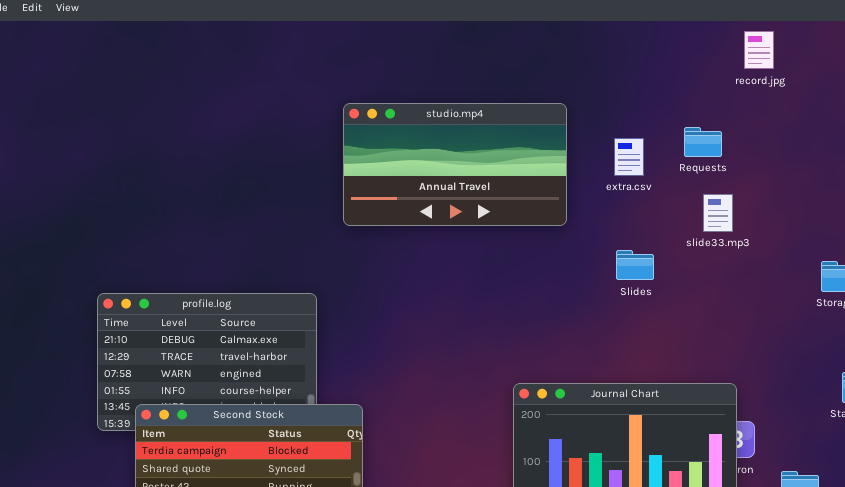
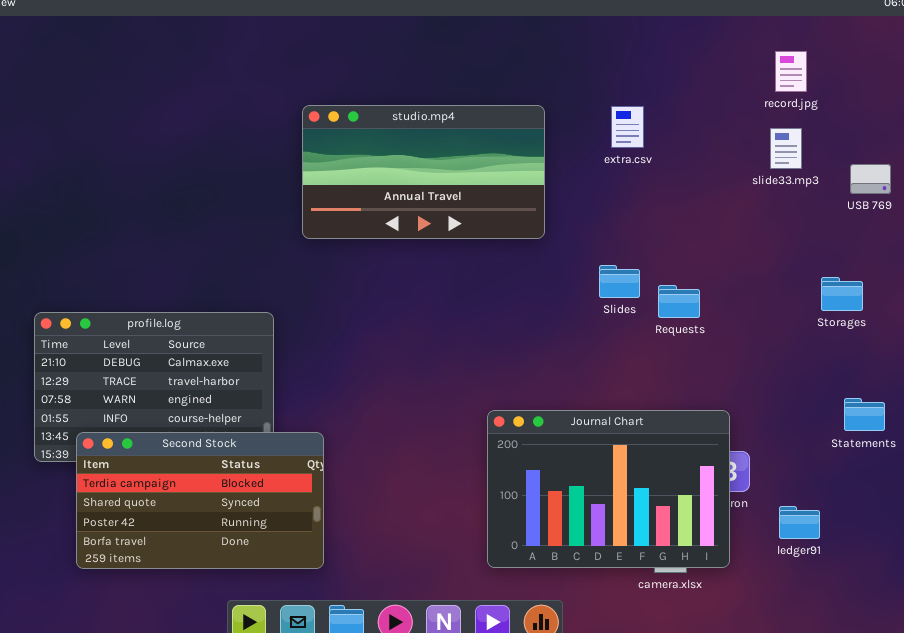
record.jpg: [744,31,774,69] -> [775,51,807,92], moved
Requests: [684,127,722,157] -> [658,285,700,318], moved
extra.csv: [614,138,644,176] -> [611,106,644,148], moved
slide33.mp3: [703,194,733,232] -> [770,128,802,169], moved

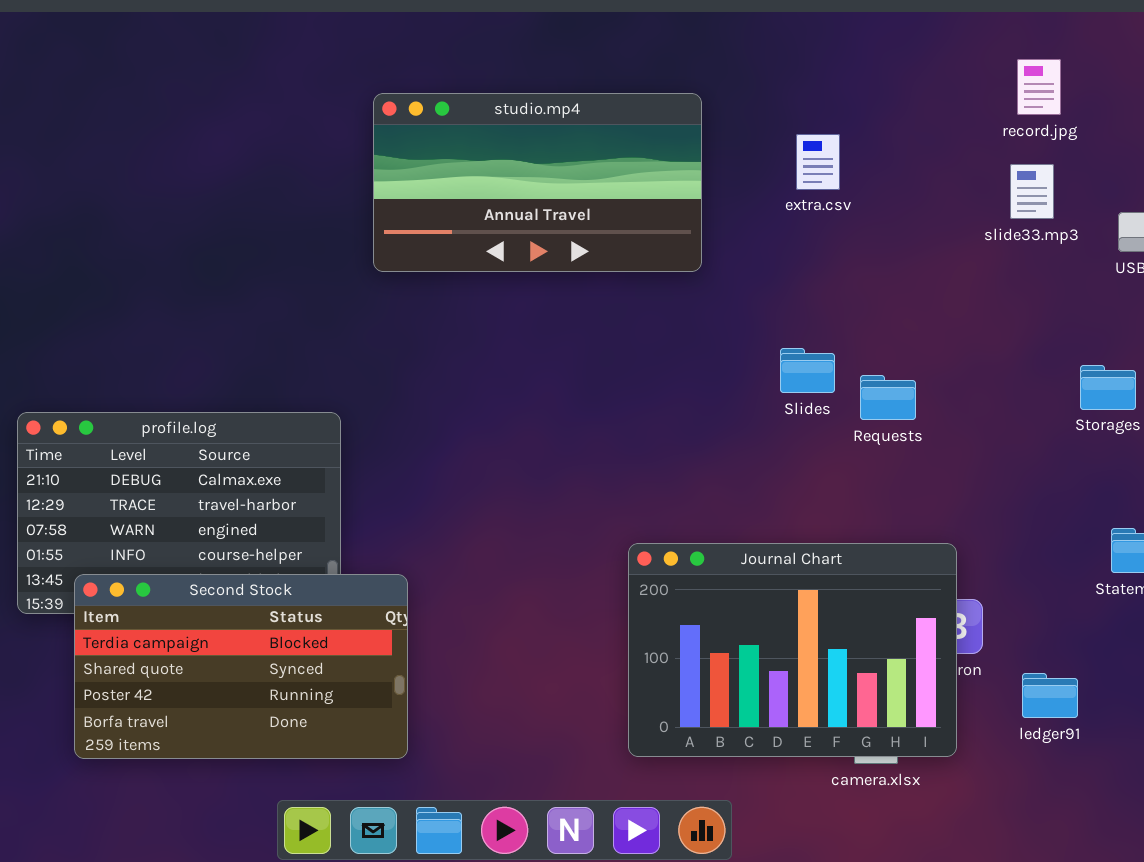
studio.mp4: [302,105,545,239] -> [373,93,702,272], moved

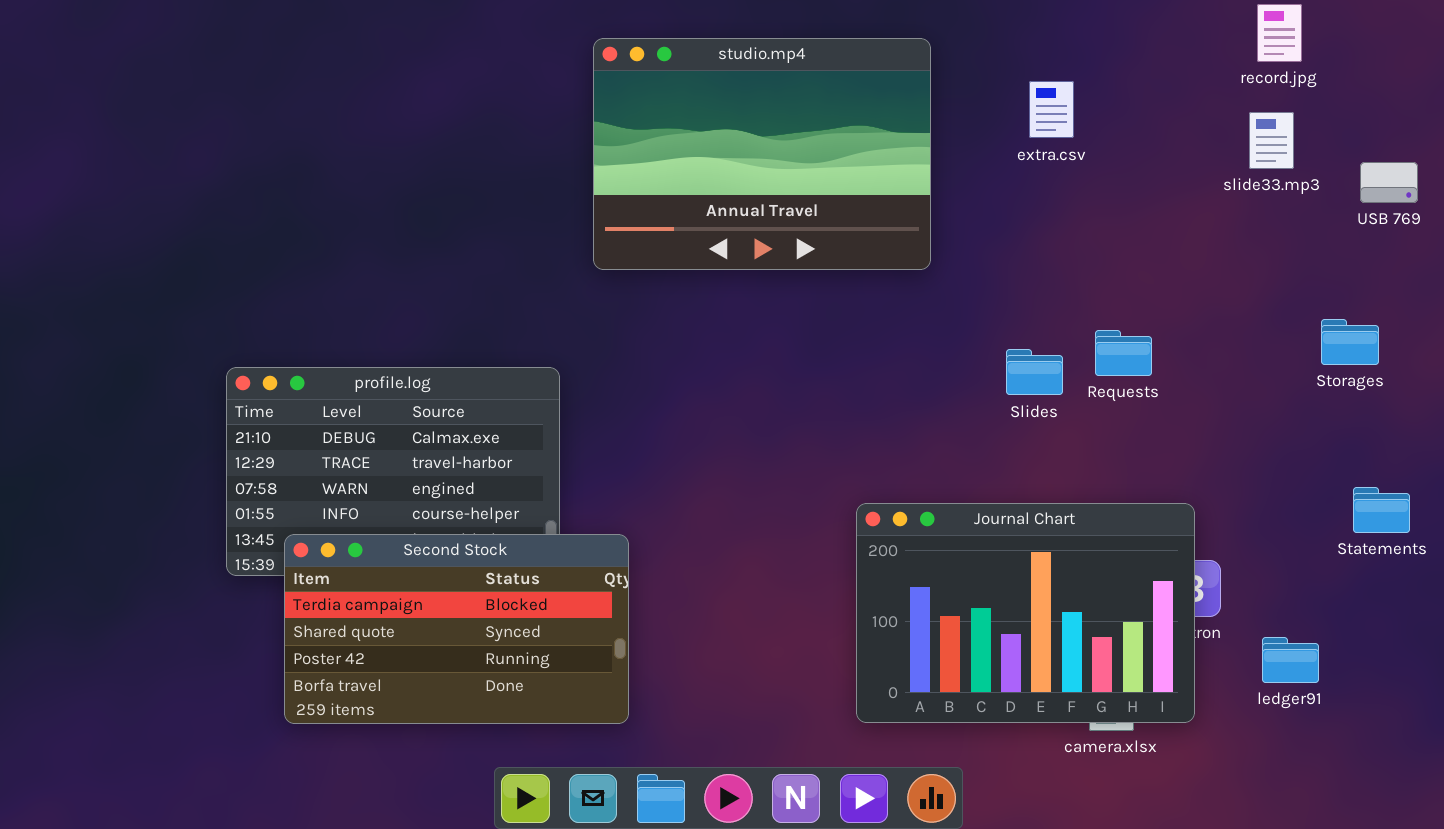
studio.mp4: [373,93,702,272] -> [593,38,931,270], resized
Slides: [780,348,835,393] -> [1006,349,1063,395], moved

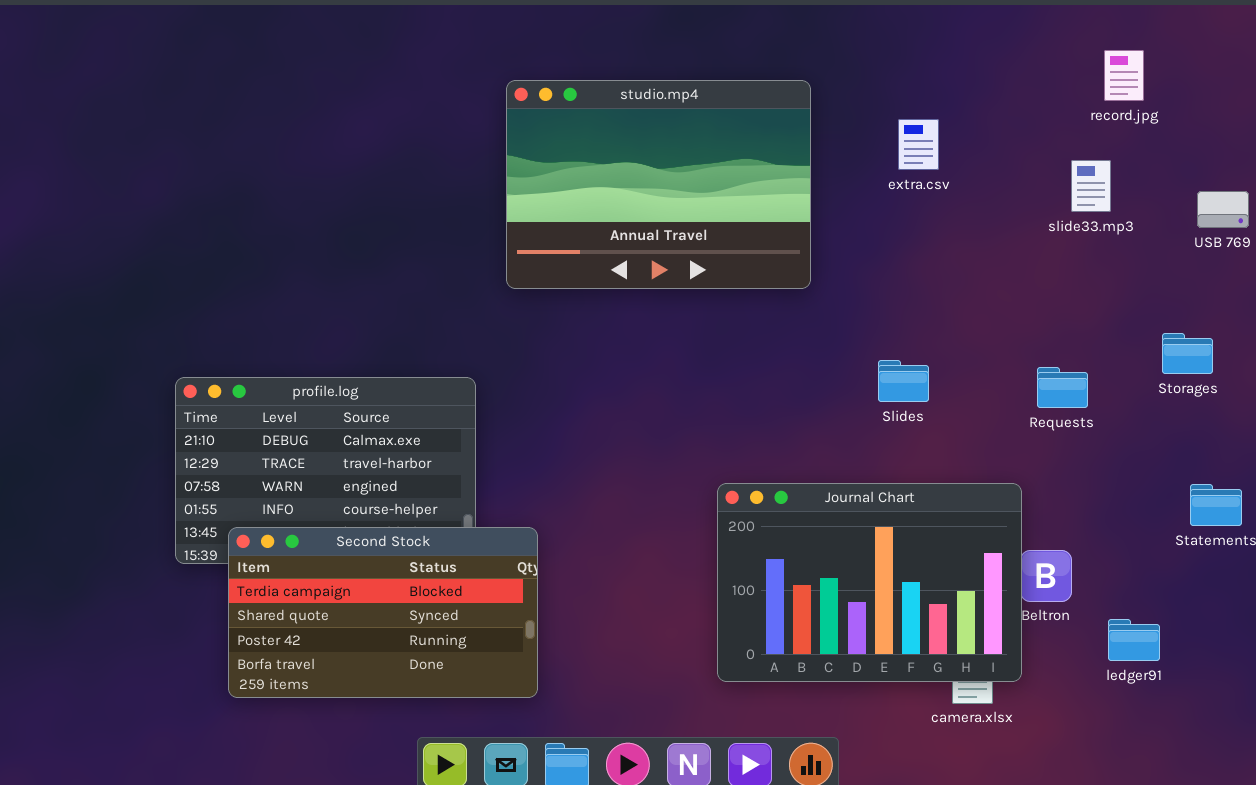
slide33.mp3: [1249,112,1294,169] -> [1071,160,1111,212], moved
Requests: [1095,330,1152,376] -> [1037,367,1088,408], moved
Journal Chart: [856,503,1195,723] -> [717,483,1022,682], moved

